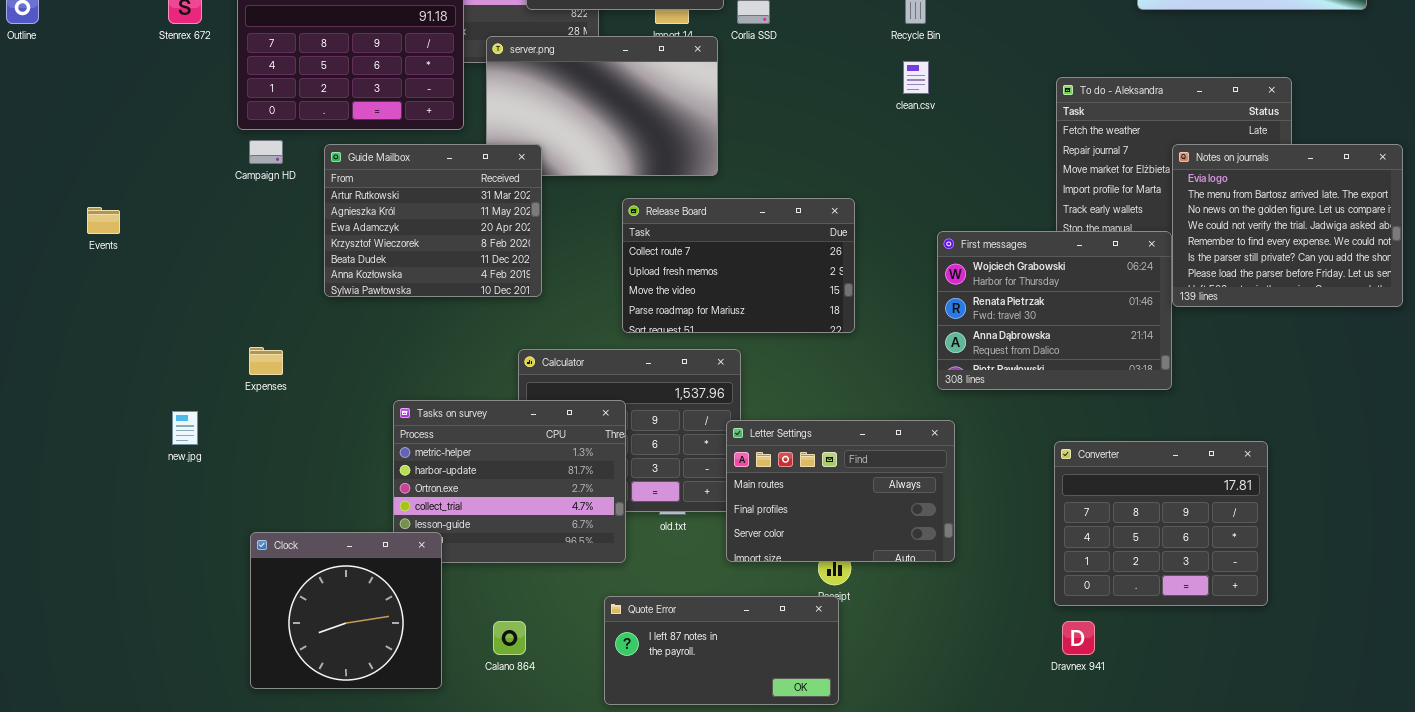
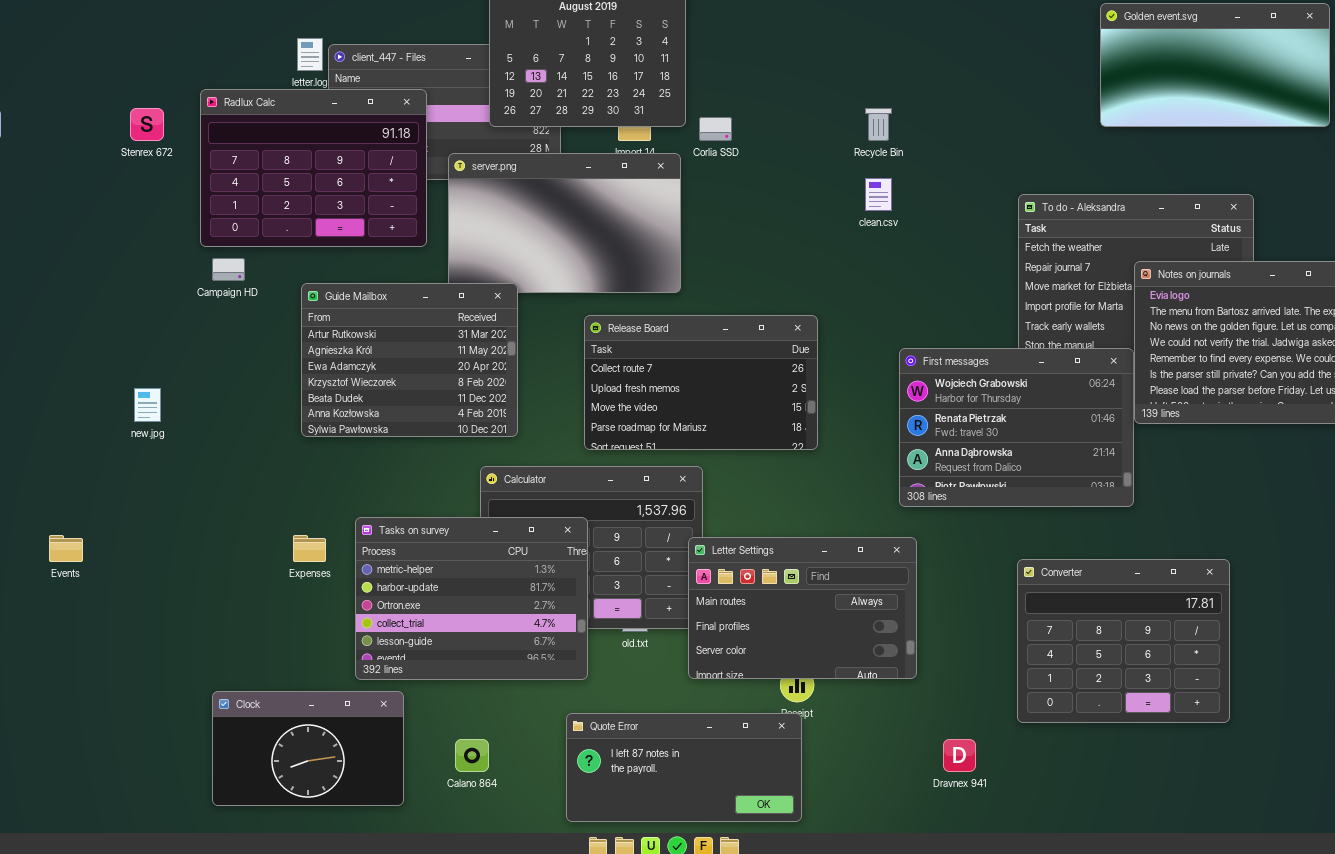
Guide Mailbox: [324,144,542,297] -> [301,283,518,437], moved
Events: [87,207,120,234] -> [49,535,83,562], moved
Expenses: [249,347,283,375] -> [293,535,326,562], moved
new.jpg: [172,411,198,445] -> [134,388,161,422], moved
Clock: [250,532,442,689] -> [212,691,404,806], resized
Dravnex 941: [1062,621,1095,655] -> [943,739,976,772], moved

